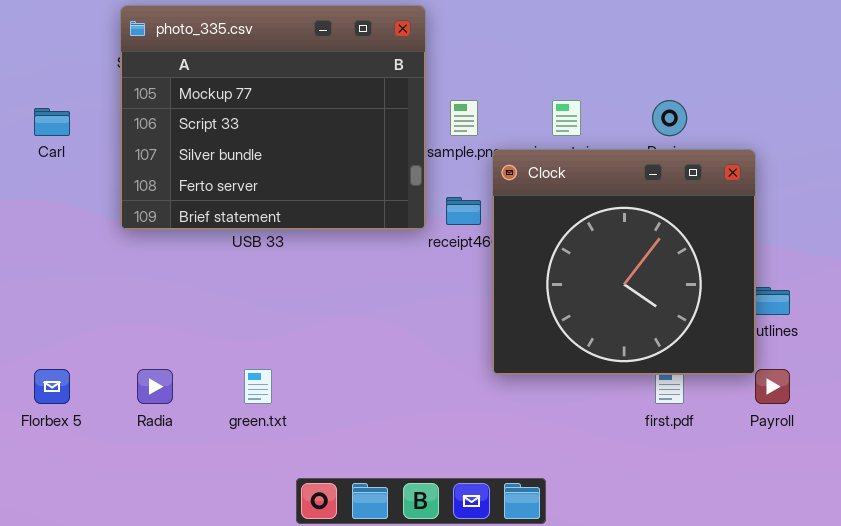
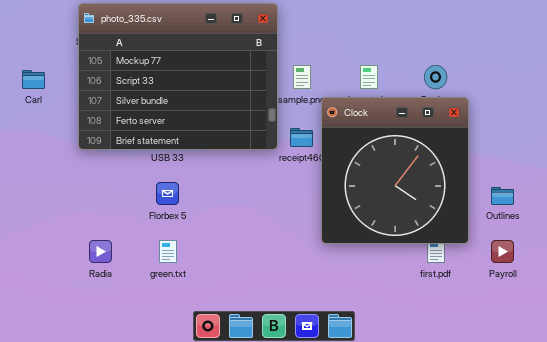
Clock: [492,149,756,375] -> [321,97,469,244], resized
Florbex 5: [34,369,70,404] -> [156,182,179,205], moved

